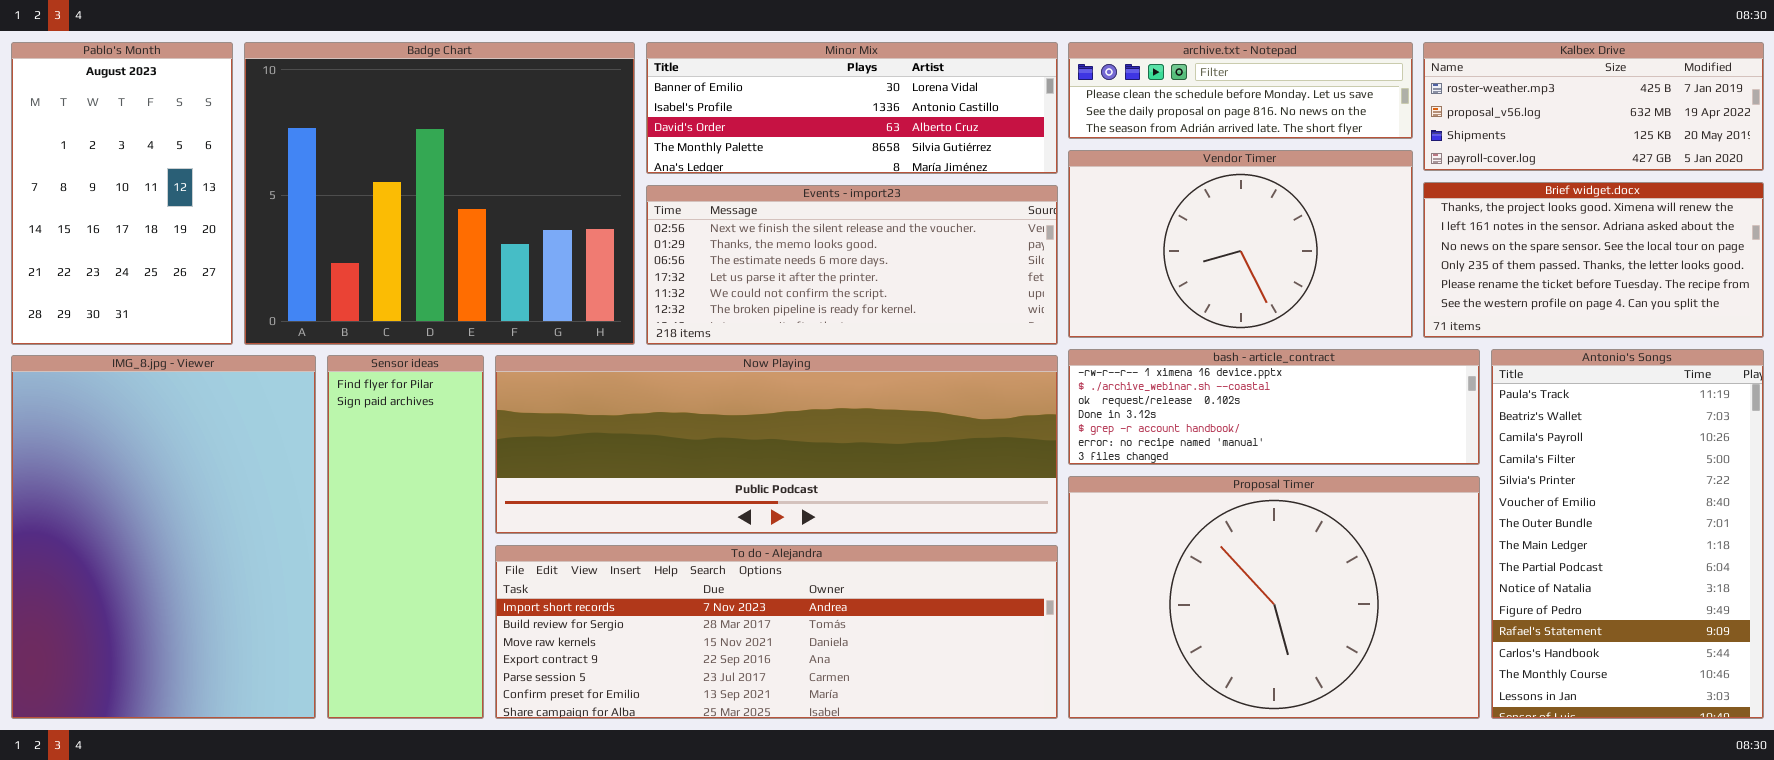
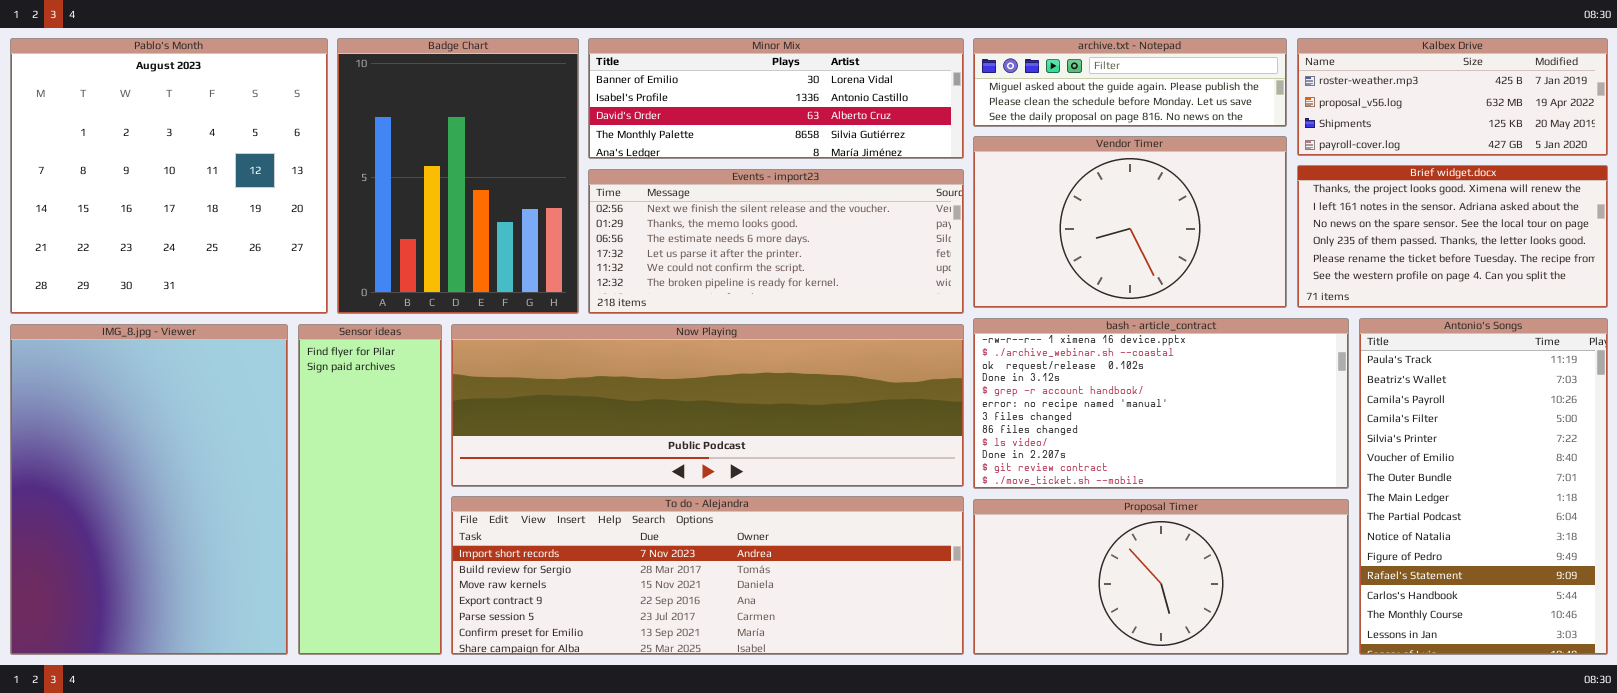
Pablo's Month: [11,42,233,345] -> [10,38,328,314], resized
Badge Chart: [244,42,635,345] -> [337,38,579,314], resized
archive.txt - Notepad: [1068,42,1413,139] -> [973,38,1287,127], scrolled up 1 row
bash - article_contract: [1068,349,1480,465] -> [973,318,1349,489], resized
Proposal Timer: [1068,476,1480,719] -> [973,499,1349,655], resized

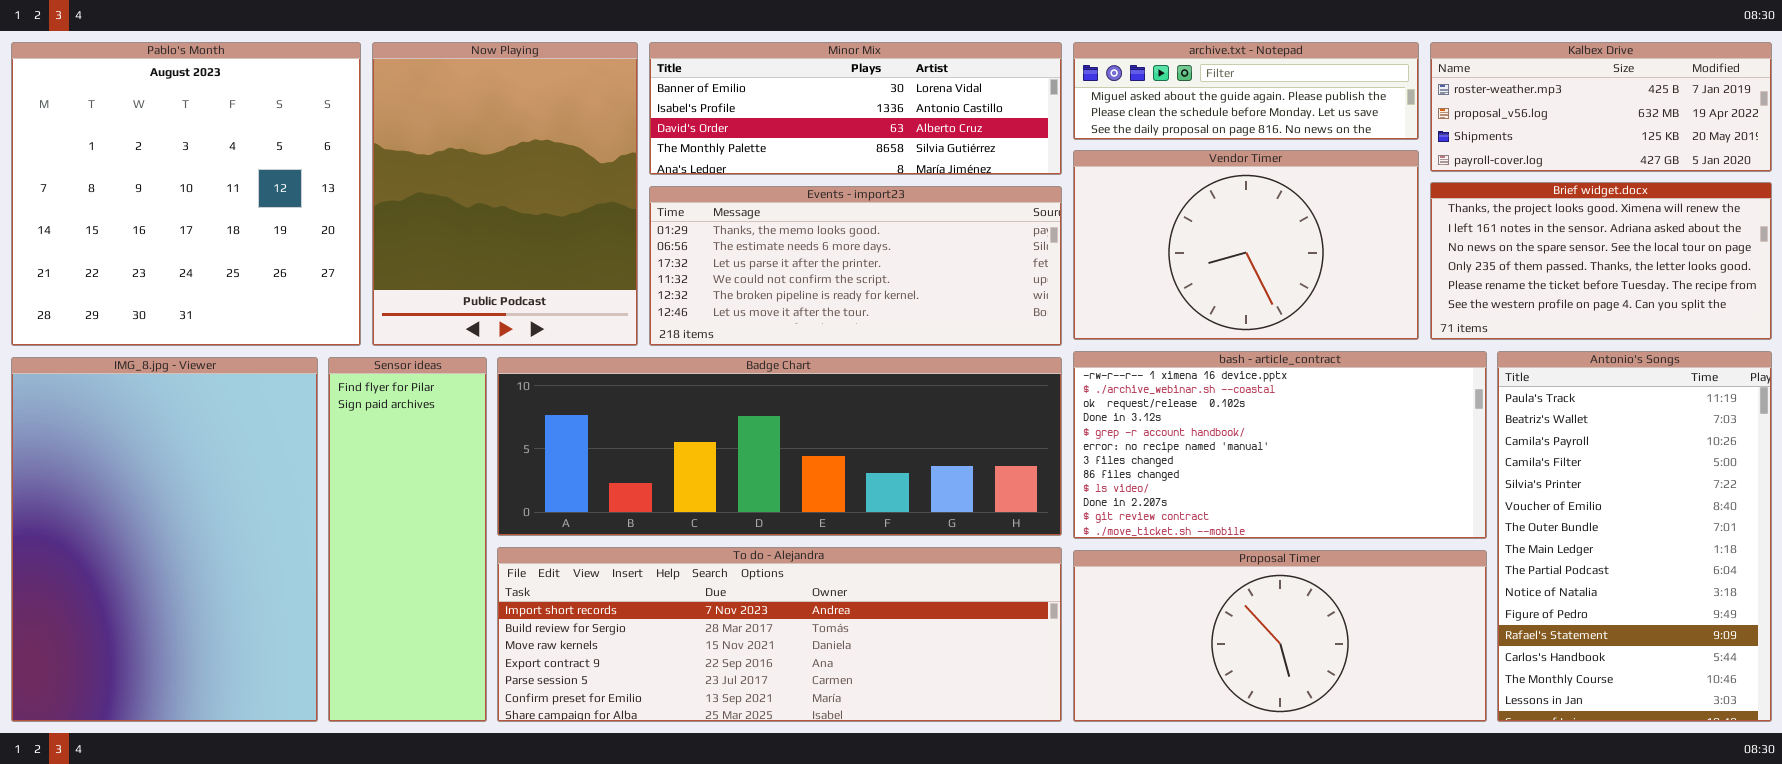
Badge Chart: [337,38,579,314] -> [497,357,1062,536], moved, resized
Events - import23: [588,169,964,314] -> [649,186,1062,346], scrolled down 1 row
Now Playing: [451,324,964,487] -> [372,42,638,346], moved, resized

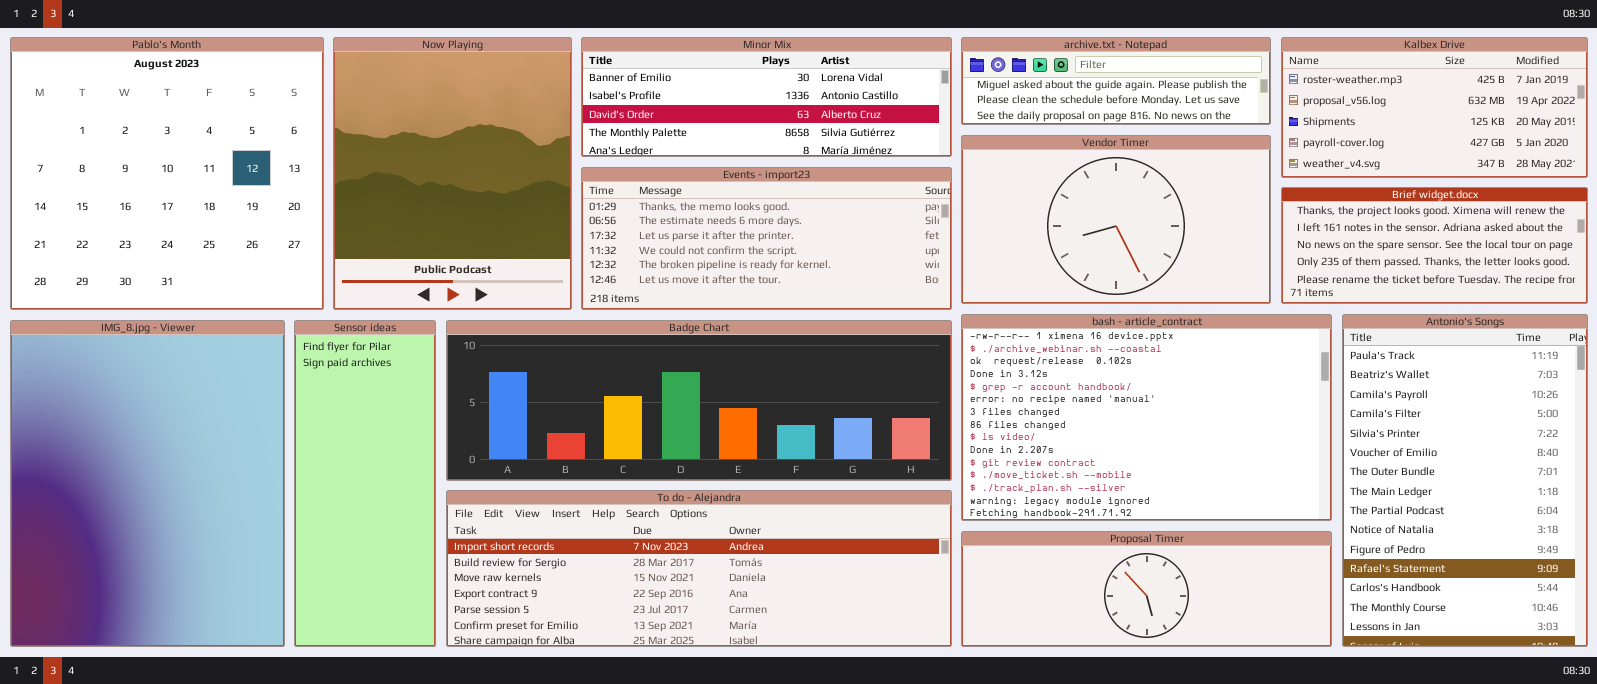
Kalbex Drive: [1430,42,1772,172] -> [1281,37,1588,178], resized
Brief widget.docx: [1430,182,1772,340] -> [1281,187,1588,304], resized
bash - article_contract: [1073,351,1487,539] -> [961,314,1332,521], resized
Proposal Timer: [1073,550,1487,722] -> [961,531,1332,647], resized

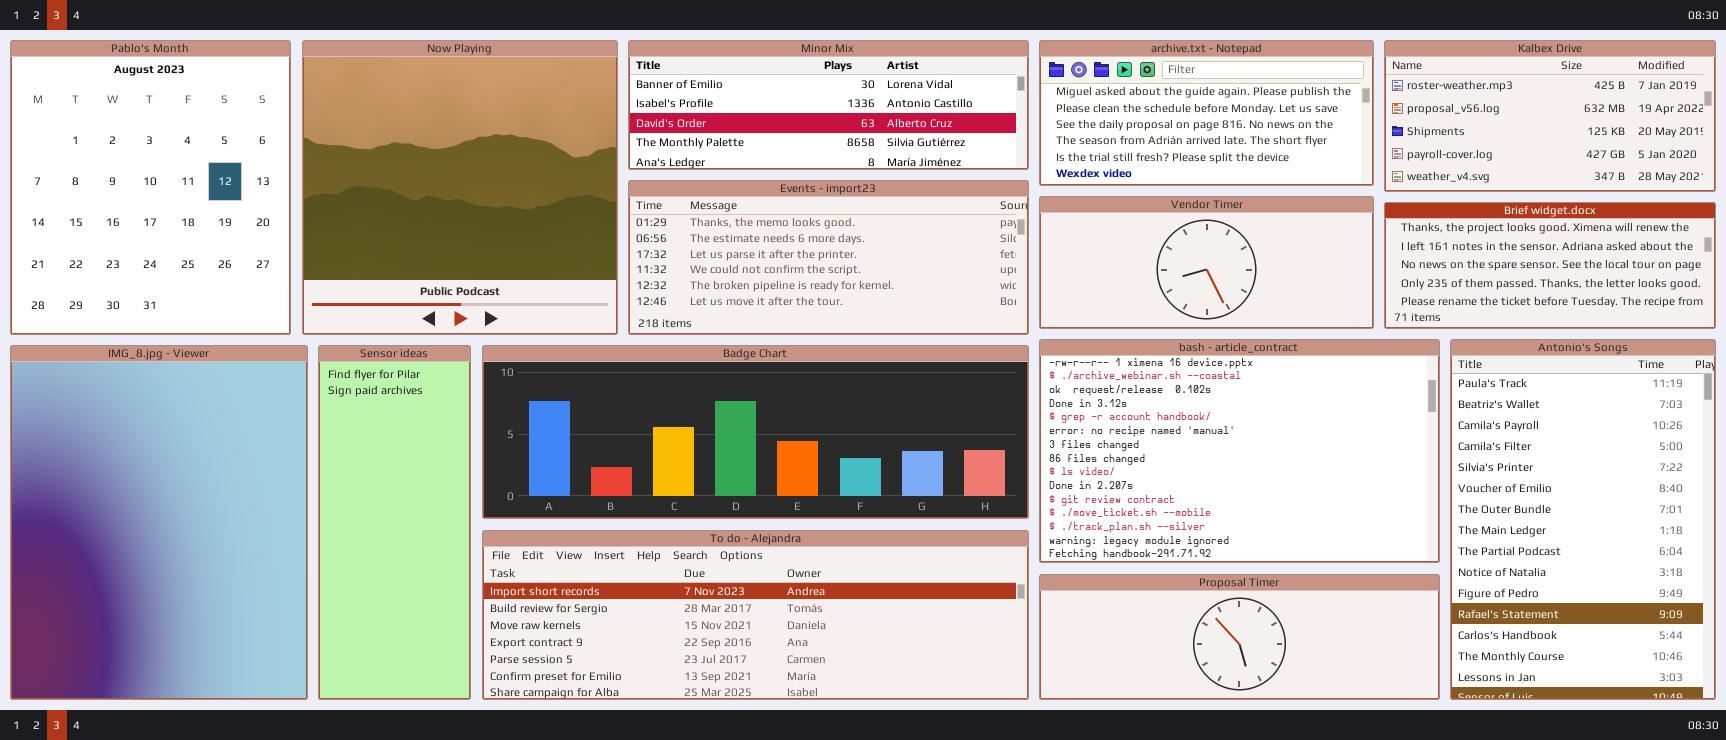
Pablo's Month: [10,37,324,310] -> [10,40,291,335], resized
Now Playing: [333,37,572,310] -> [302,40,618,335], resized
archive.txt - Notepad: [961,37,1271,125] -> [1039,40,1374,186], resized
Vendor Timer: [961,135,1271,304] -> [1039,196,1374,329], resized

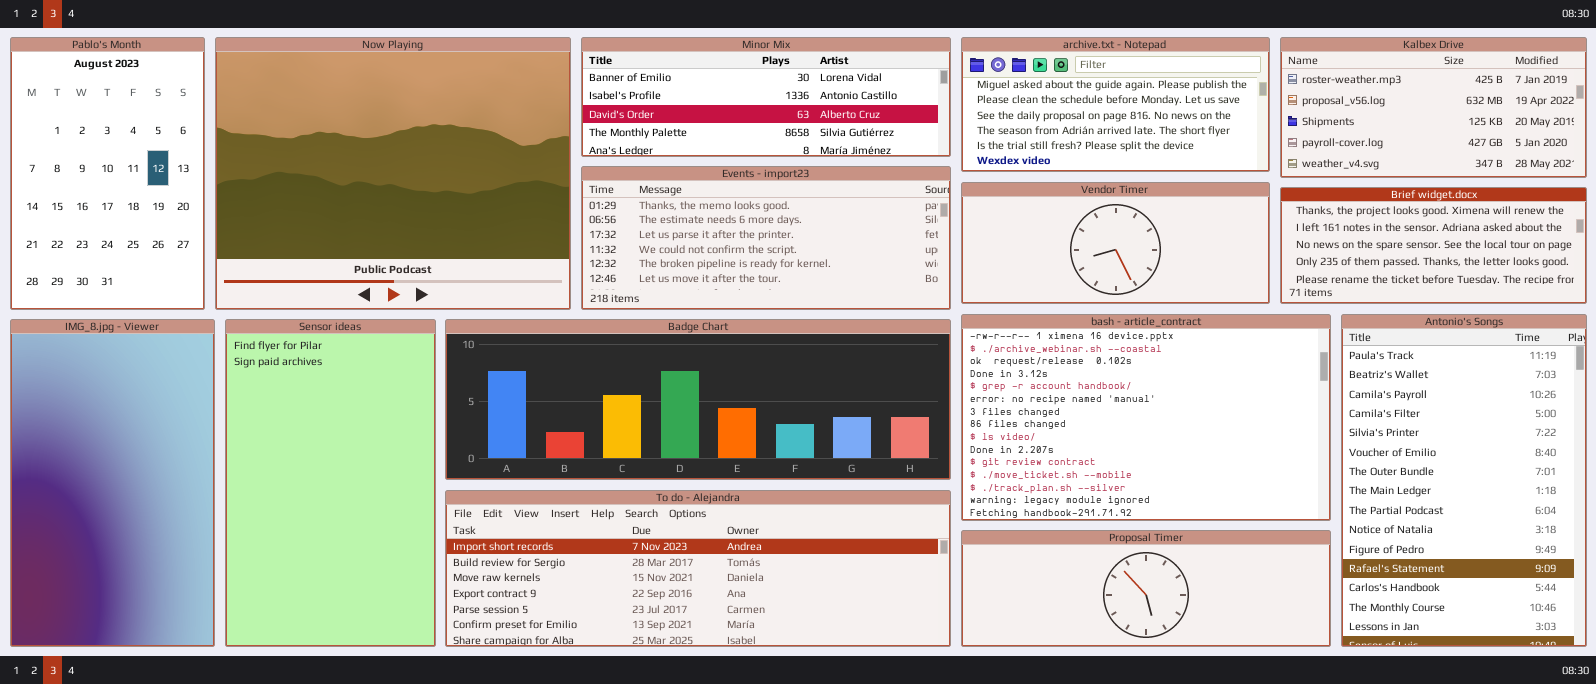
Pablo's Month: [10,40,291,335] -> [10,37,205,310], resized
Now Playing: [302,40,618,335] -> [215,37,571,310], resized
IMG_8.jpg - Viewer: [10,345,308,700] -> [10,319,215,647], resized
Sensor ideas: [318,345,471,700] -> [225,319,436,647], resized

